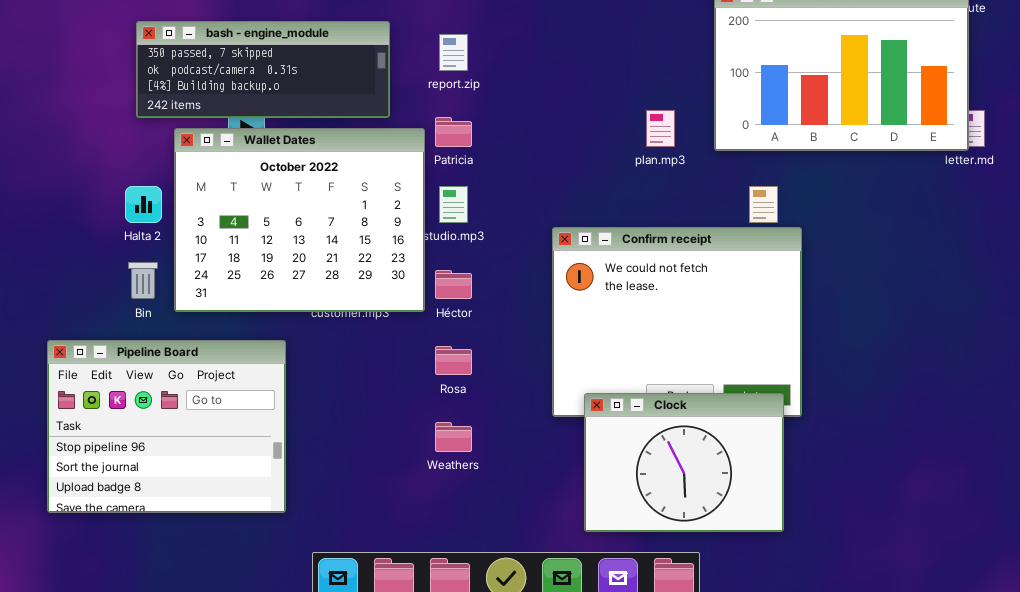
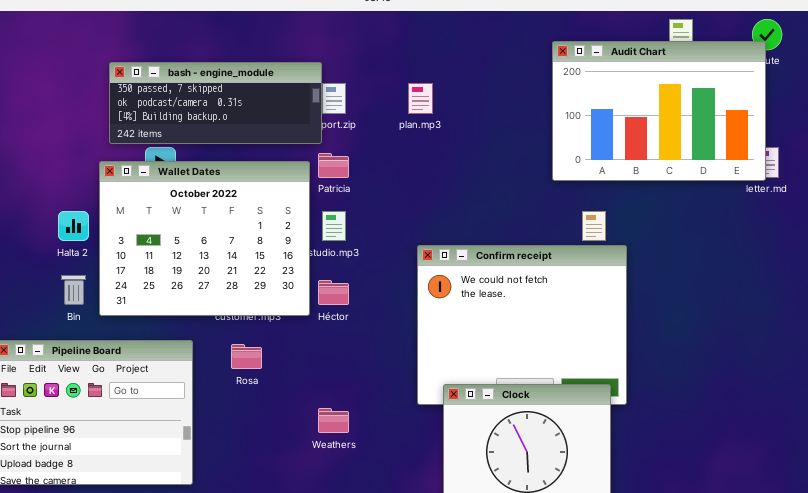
bash - engine_module: [136,21,390,118] -> [109,62,322,144], moved
plan.mp3: [646,110,675,147] -> [408,83,433,114], moved
Rosa: [435,346,472,375] -> [231,344,262,369], moved

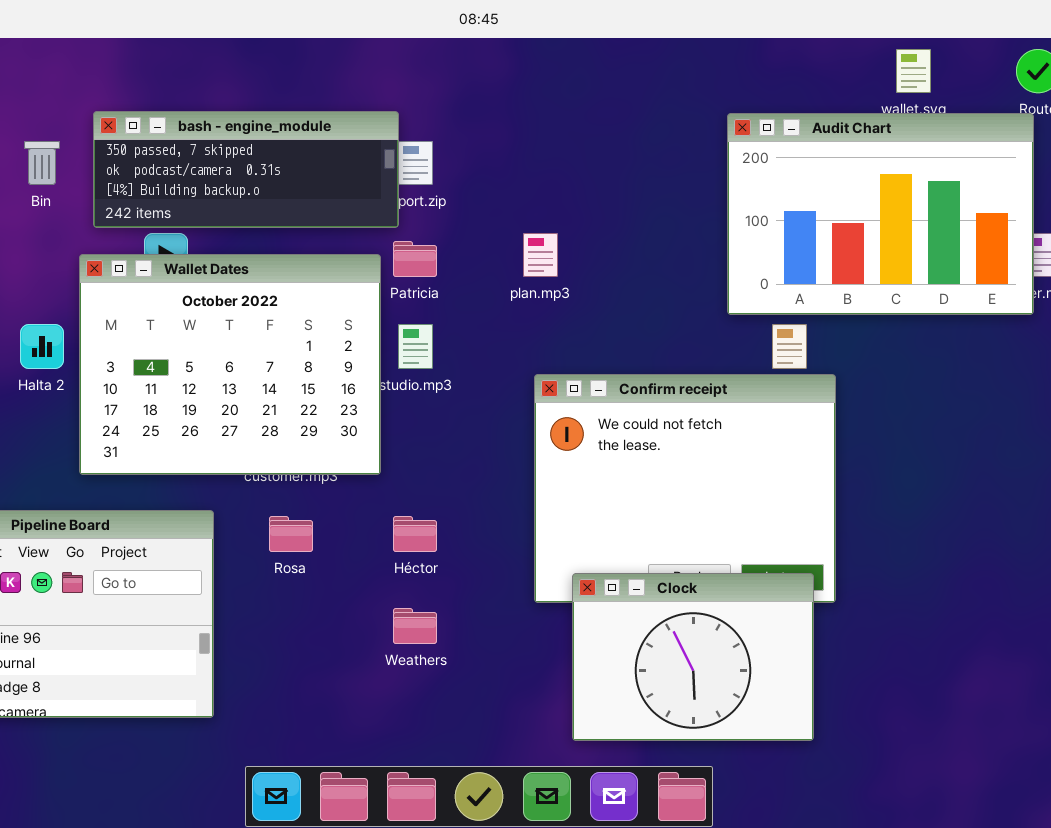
Audit Chart: [552,41,766,181] -> [727,113,1034,315], moved
plan.mp3: [408,83,433,114] -> [523,233,558,277], moved
Bin: [61,275,86,305] -> [24,141,60,185], moved
Héctor: [318,280,349,305] -> [393,516,437,552], moved

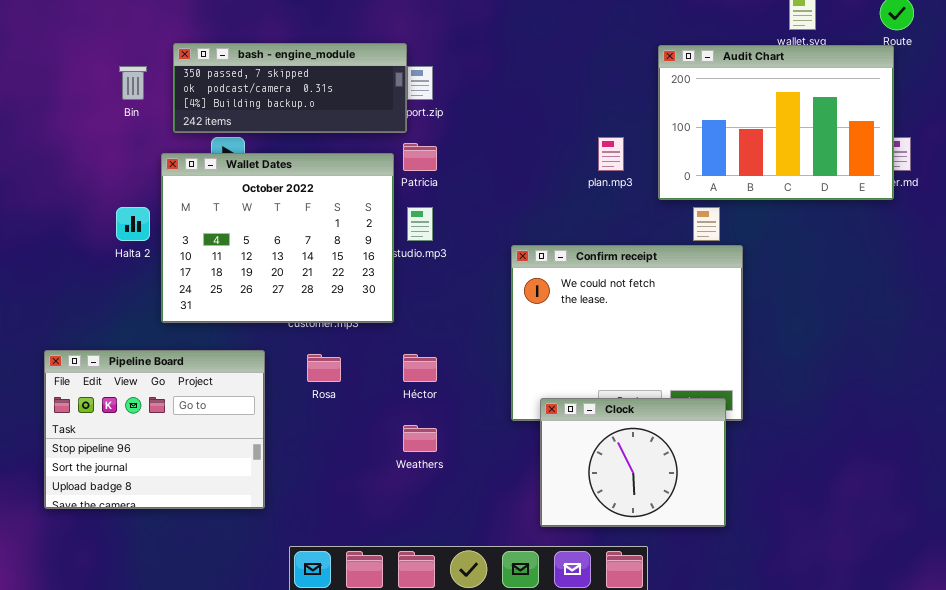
plan.mp3: [523,233,558,277] -> [598,137,624,171], moved

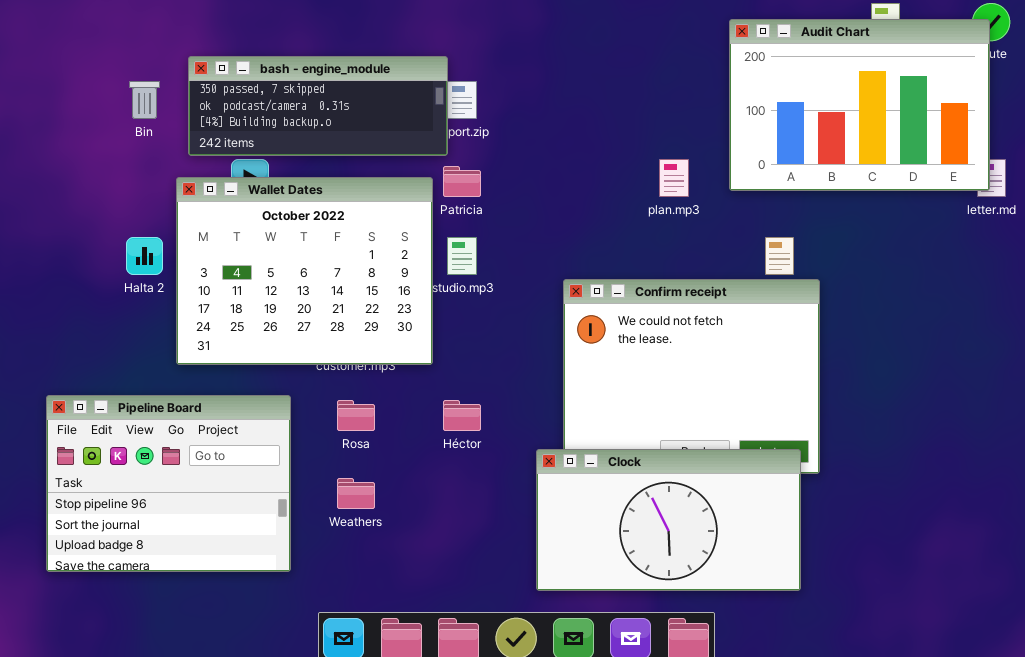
Audit Chart: [658,45,894,200] -> [729,19,990,191], moved
Clock: [540,398,726,527] -> [536,449,801,591], resized
Weathers: [403,425,437,452] -> [337,478,375,509], moved

